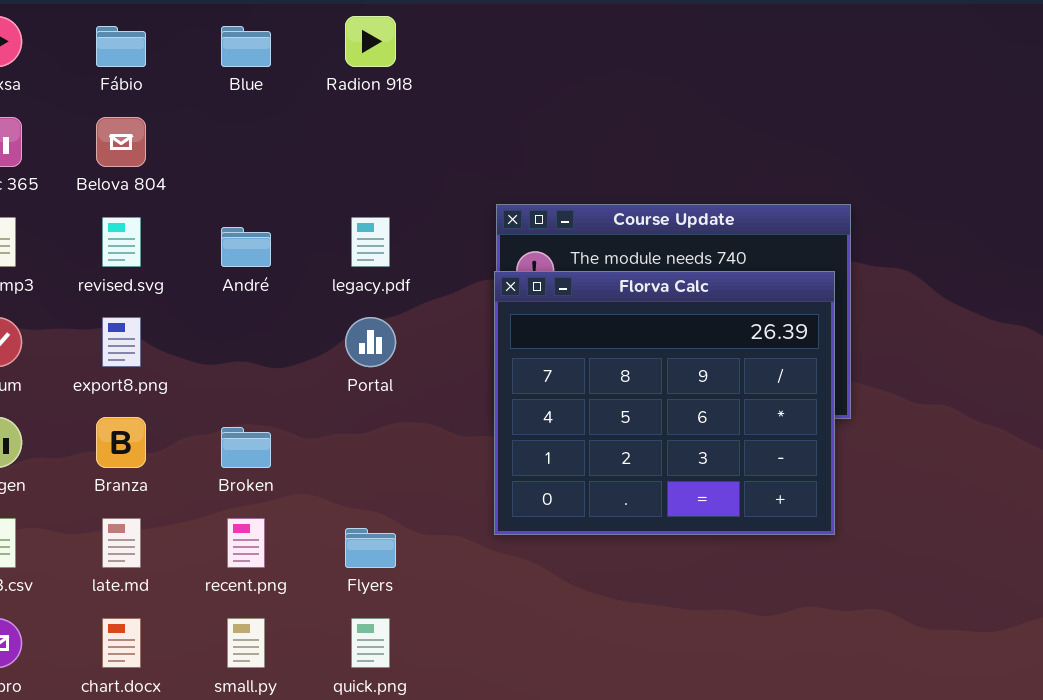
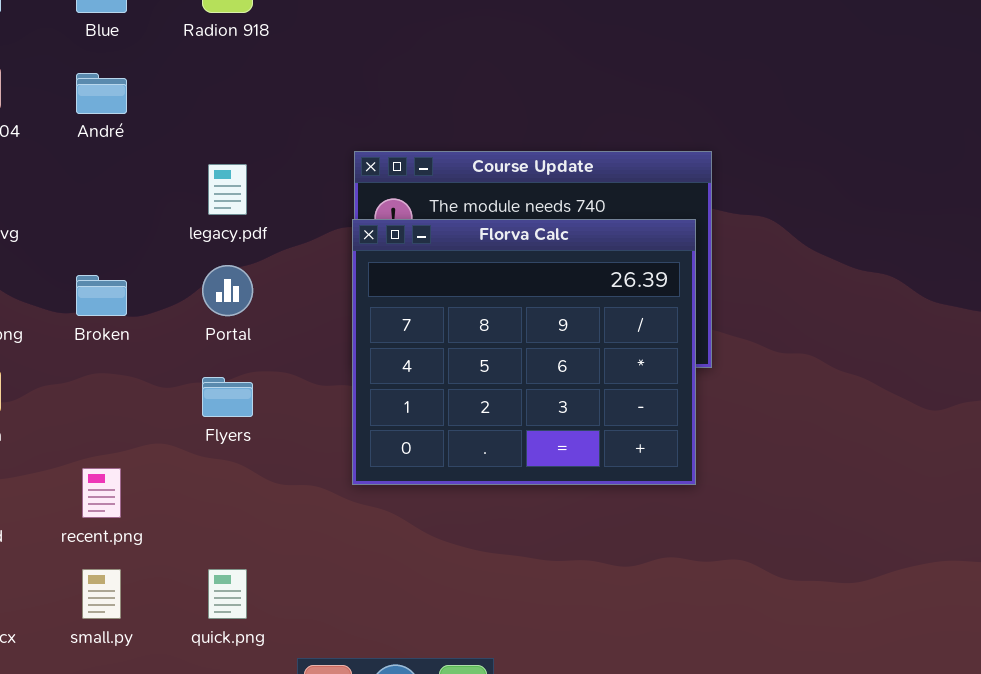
André: [221,227,271,267] -> [76,73,127,114], moved
Broken: [221,427,271,468] -> [76,275,127,316], moved
Flyers: [345,528,396,568] -> [202,377,253,417], moved

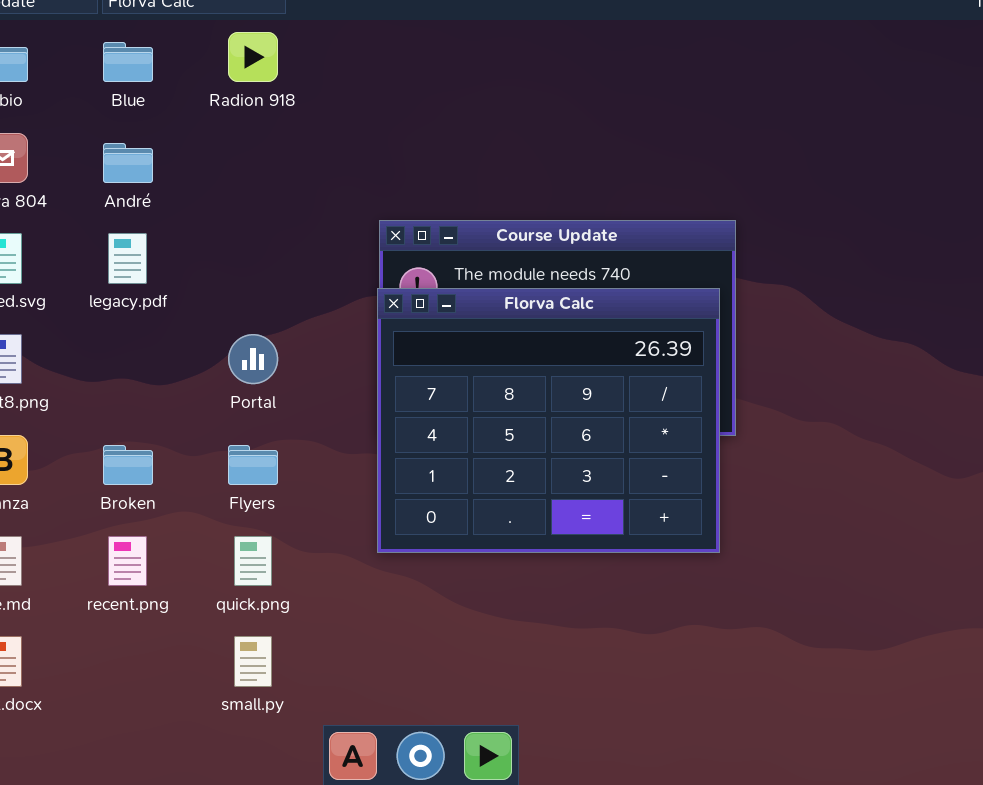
legacy.pdf: [208,164,247,215] -> [108,233,147,284], moved
Broken: [76,275,127,316] -> [103,445,153,485], moved
small.py: [82,569,121,619] -> [234,636,272,687], moved
quick.png: [208,569,247,619] -> [234,536,272,586], moved

